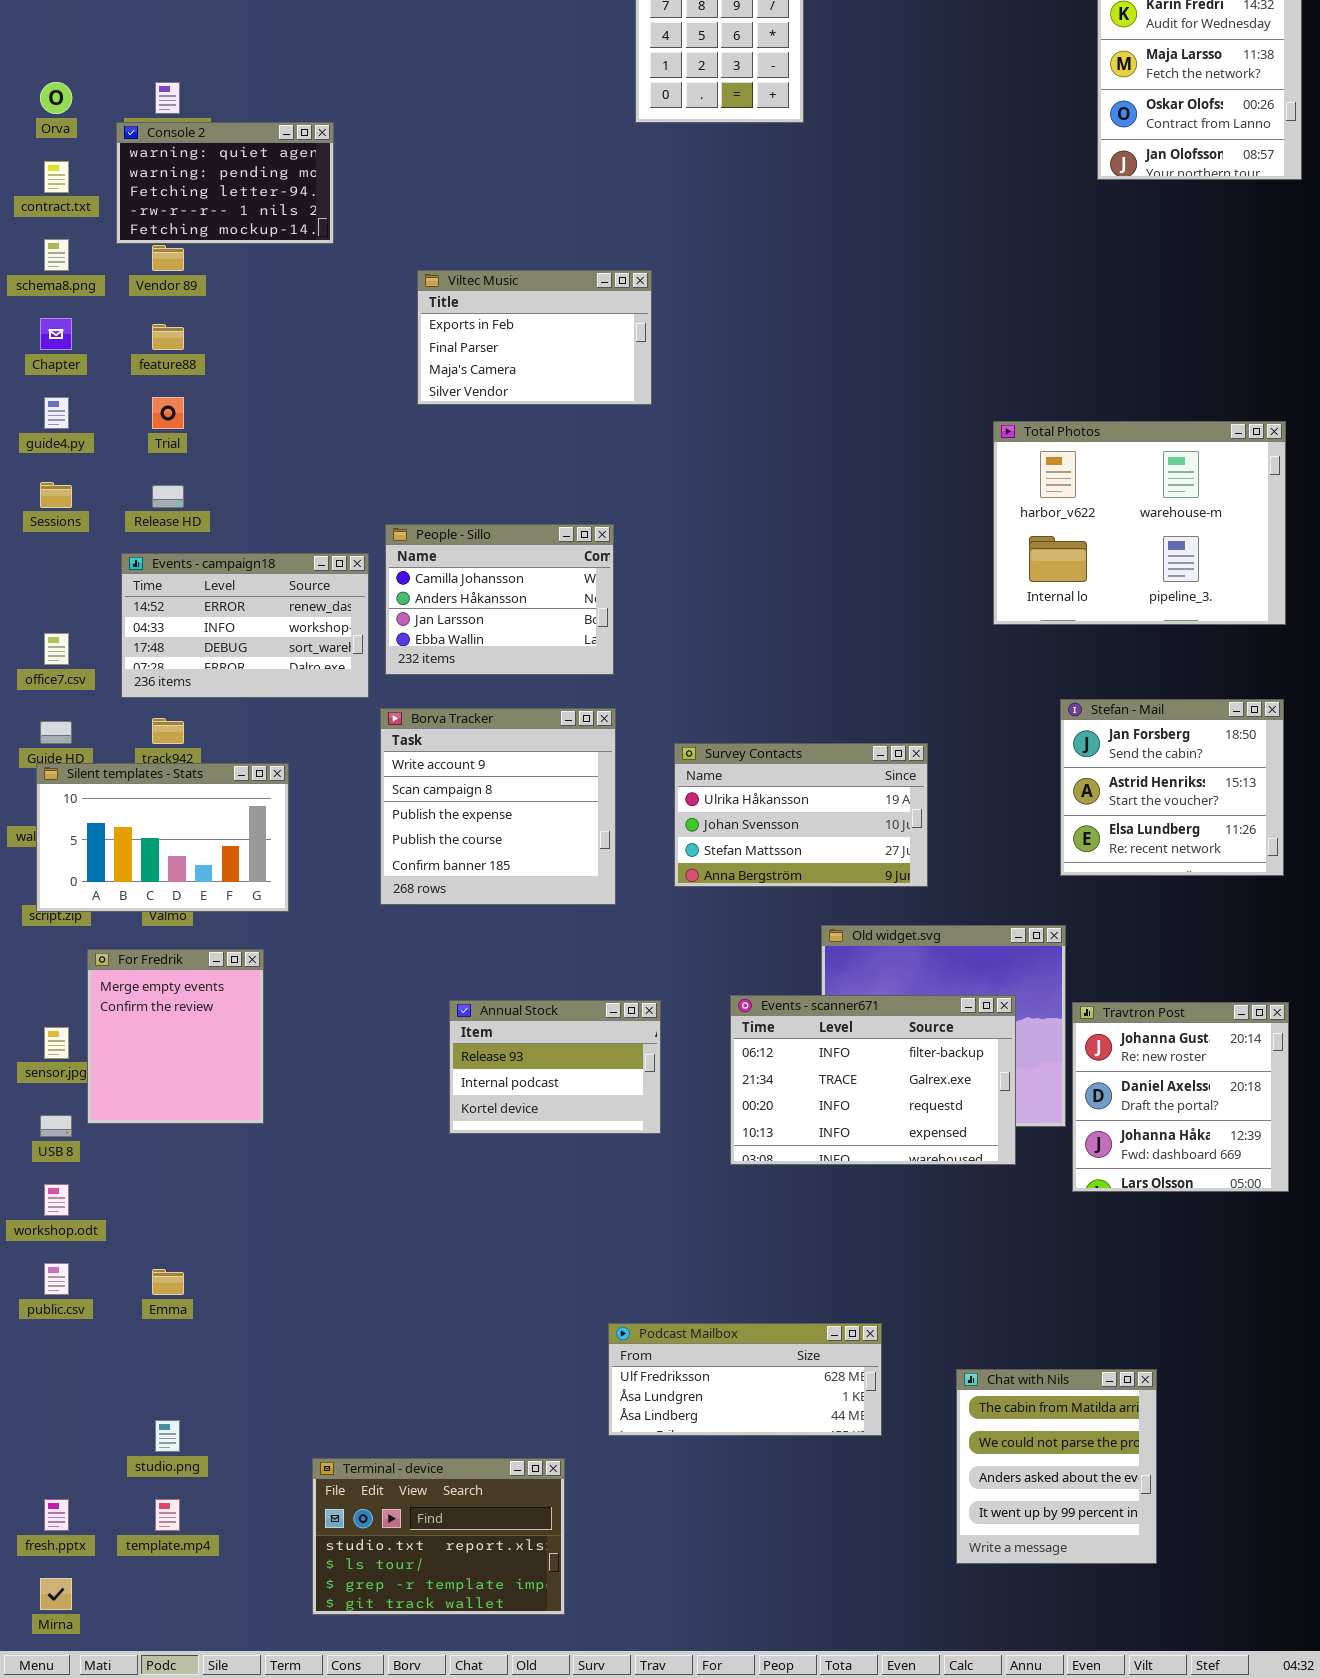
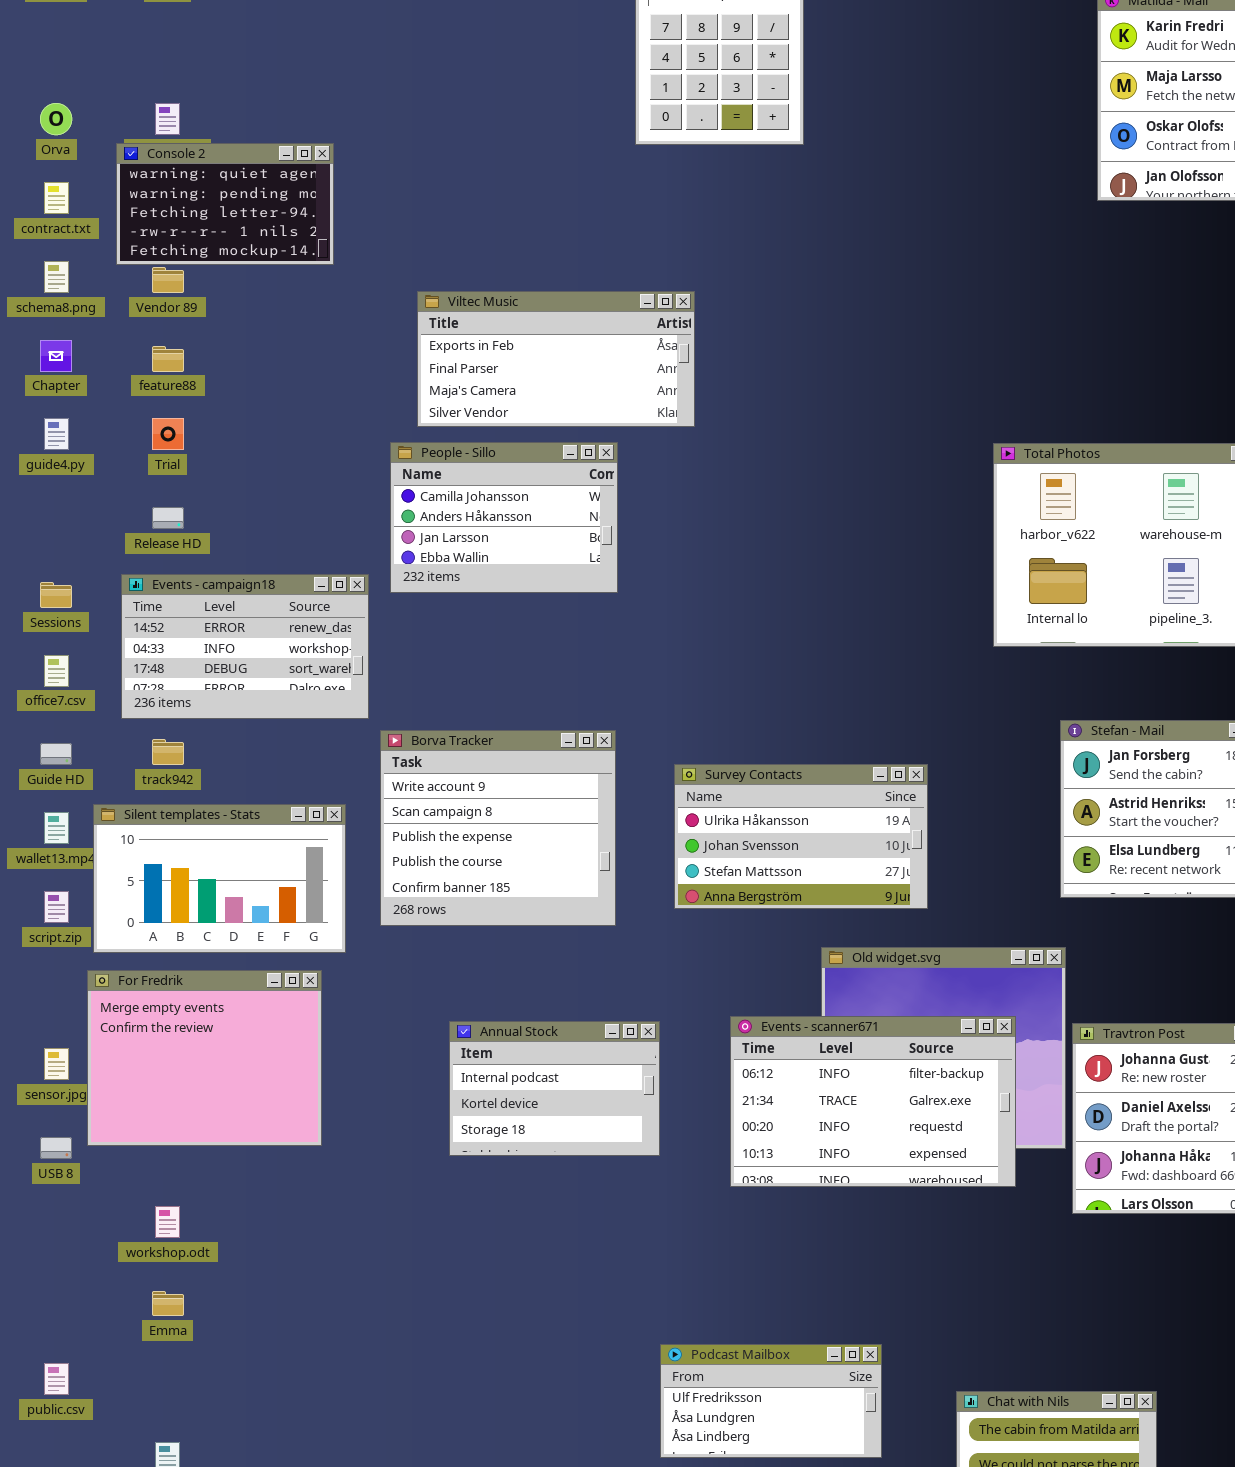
Viltec Music: [417,270,652,405] -> [417,291,695,427], resized
Sessions: [40,482,72,508] -> [40,582,72,608], moved
People - Sillo: [385,524,614,675] -> [390,442,618,593], moved
Silent templates - Stats: [36,763,289,912] -> [93,804,346,953], moved
For Fredrik: [87,949,264,1124] -> [87,970,322,1146], resized
Annual Stock: [449,1000,661,1134] -> [449,1021,660,1156], scrolled down 1 row
workshop.odt: [44,1184,69,1216] -> [155,1206,180,1238], moved
public.csv: [44,1263,69,1295] -> [44,1363,69,1395], moved
Podcast Mailbox: [608,1323,882,1436] -> [660,1344,882,1458], resized

